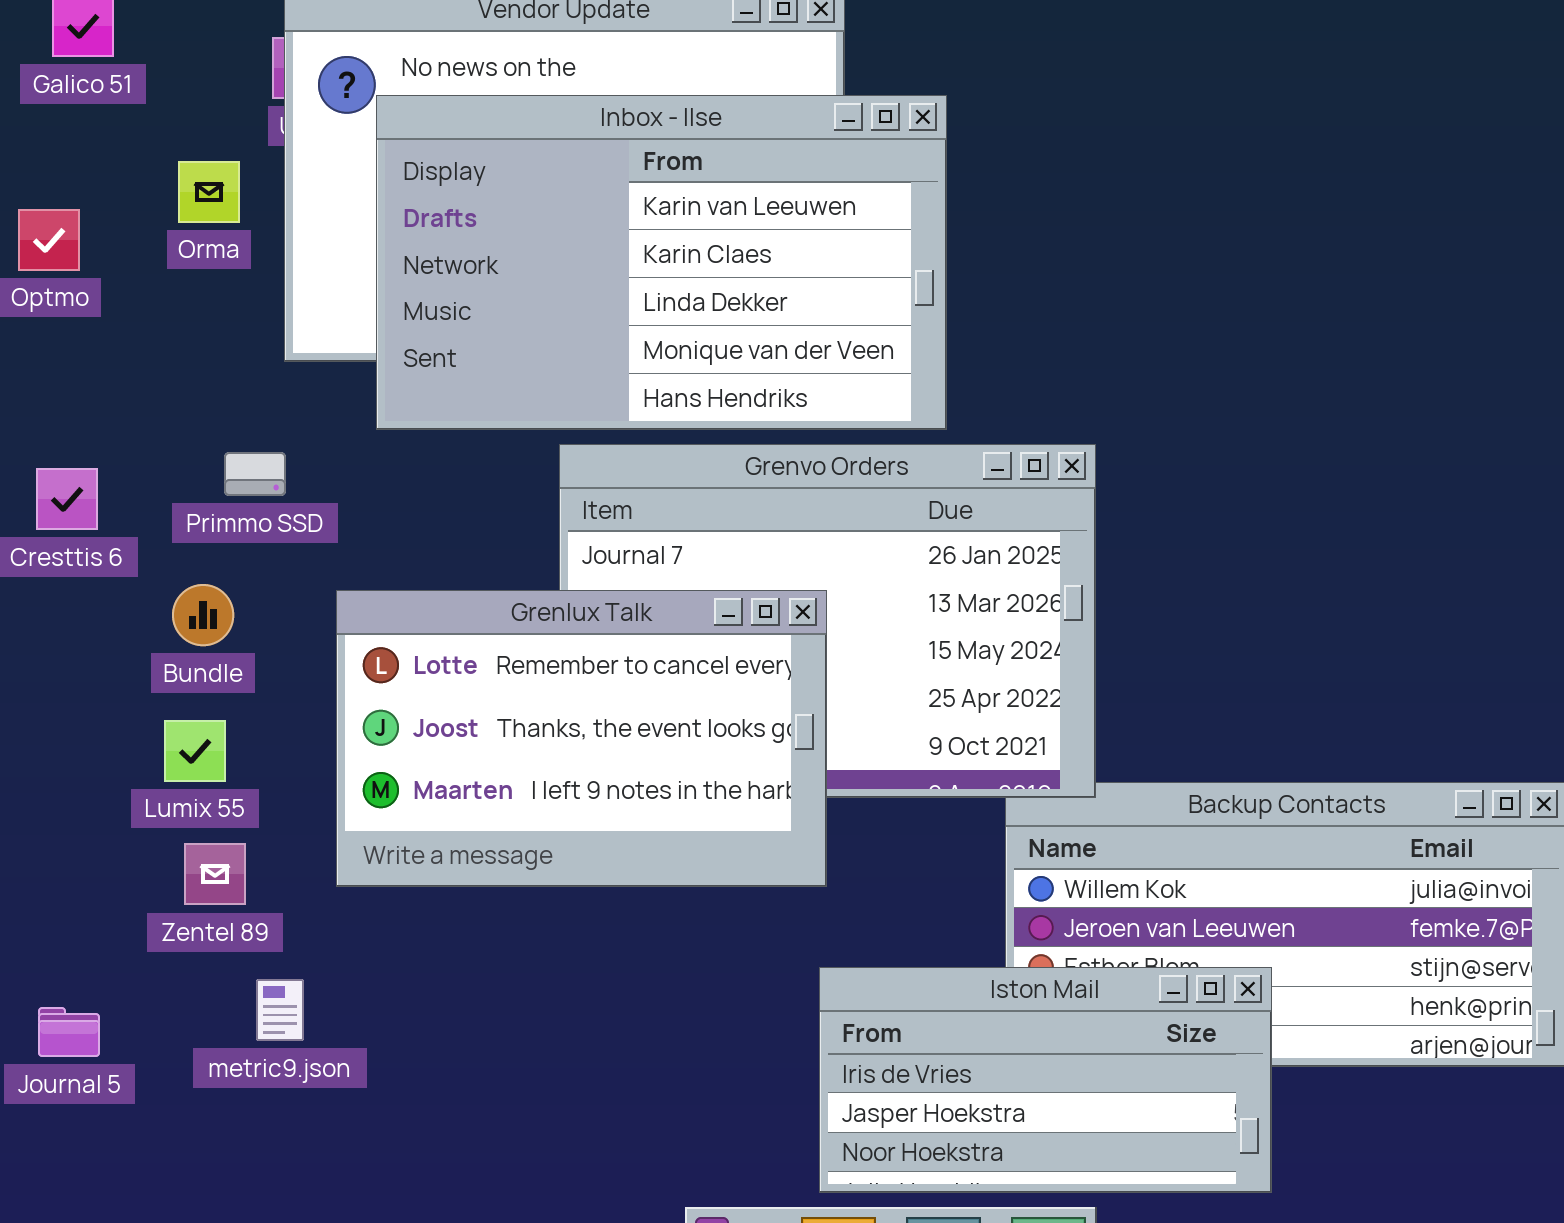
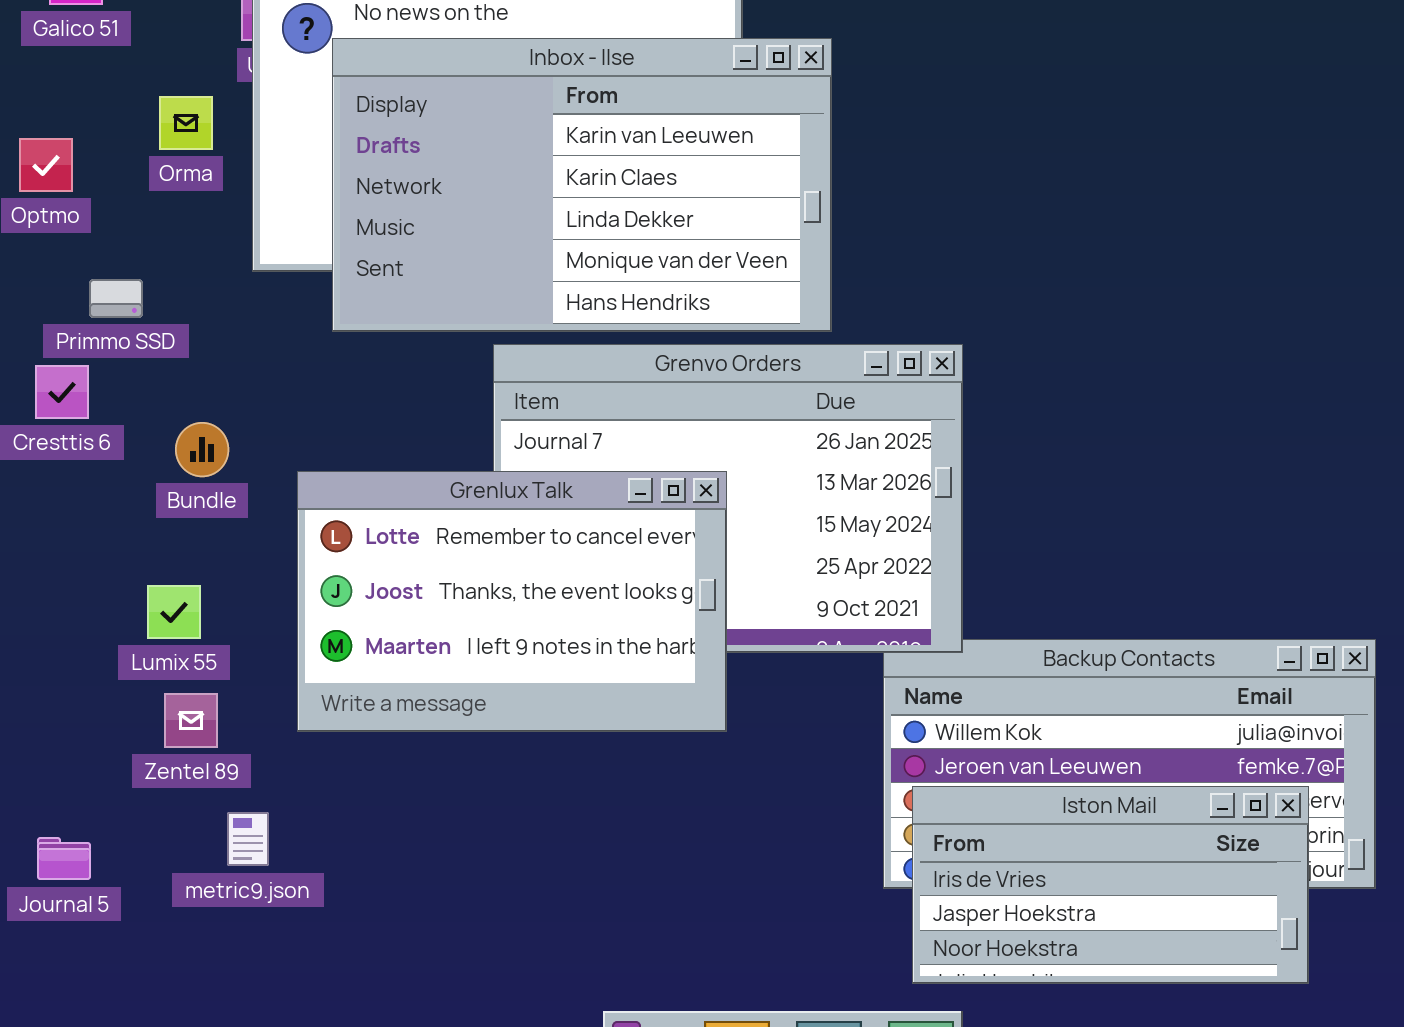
Primmo SSD: [224,452,286,496] -> [89,279,143,318], moved
Bundle: [172,584,234,646] -> [175,422,229,477], moved
Iston Mail: [819,967,1272,1193] -> [912,786,1309,984], moved

